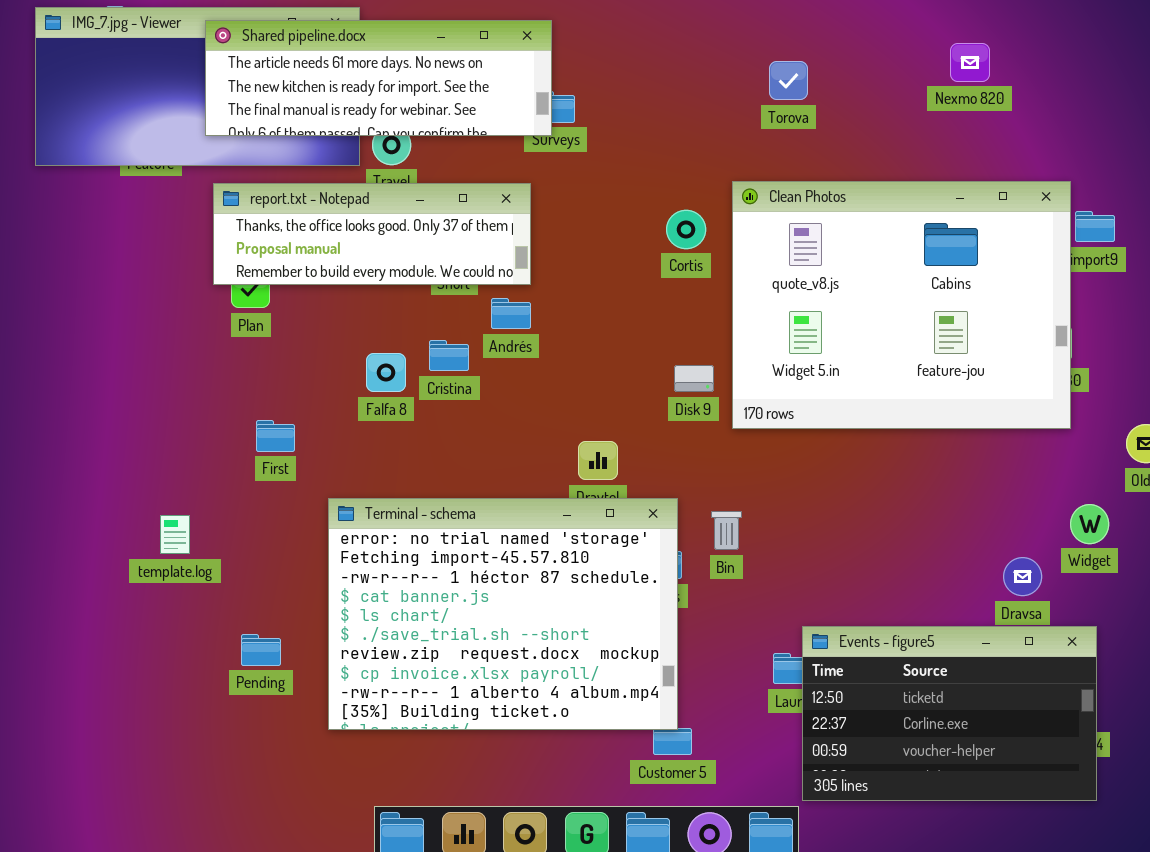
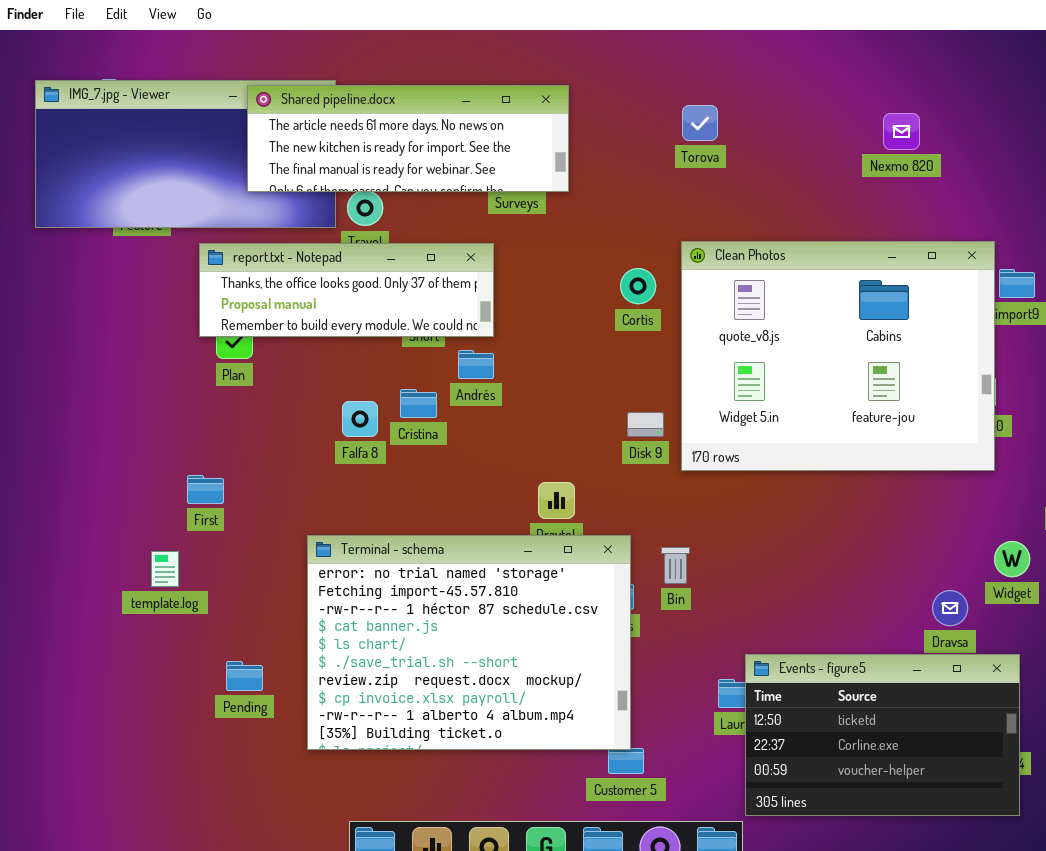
Shared pipeline.docx: [205,20,552,136] -> [247,85,569,192], moved
Torova: [769,61,808,100] -> [682,105,718,141], moved
First: [256,420,295,452] -> [187,475,224,504], moved

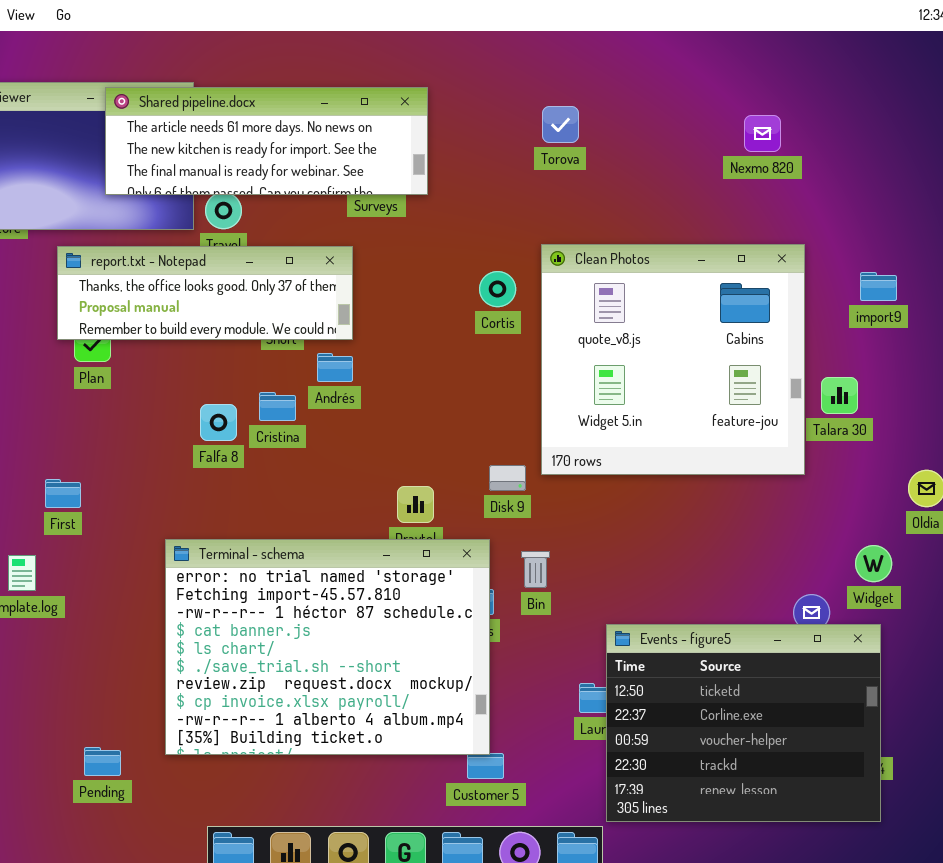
Clean Photos: [681,241,995,471] -> [541,244,805,475], resized
Disk 9: [627,412,664,437] -> [489,465,526,491], moved
Events - figure5: [745,654,1020,816] -> [606,624,881,822], resized
Pending: [226,661,263,691] -> [84,747,121,776], moved

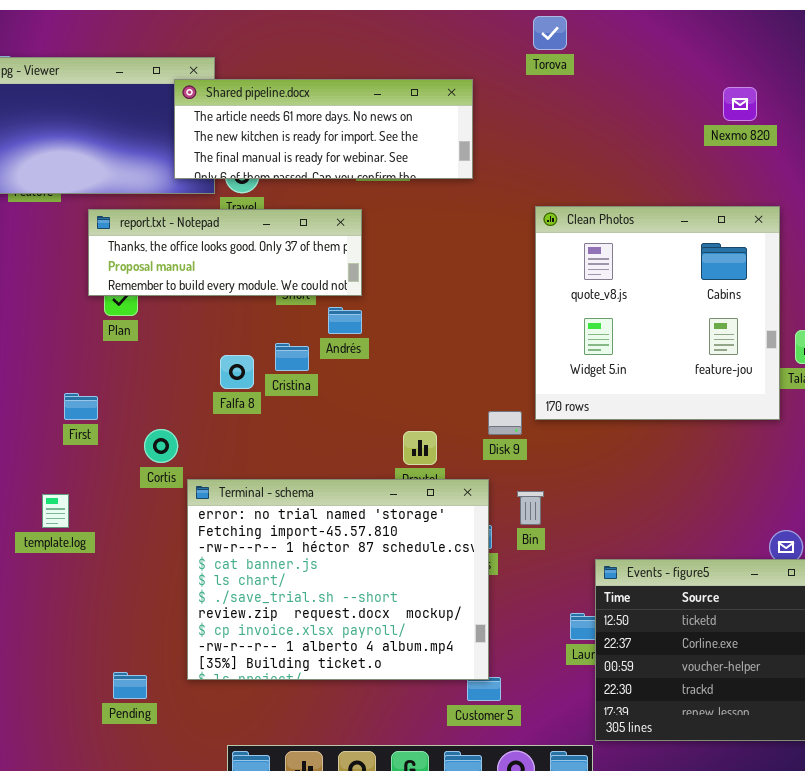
Shared pipeline.docx: [105,87,428,195] -> [174,79,473,179], moved
Torova: [542,106,579,143] -> [533,16,567,50], moved
Cortis: [479,271,516,307] -> [144,429,178,463], moved
First: [45,479,81,508] -> [64,393,98,420], moved

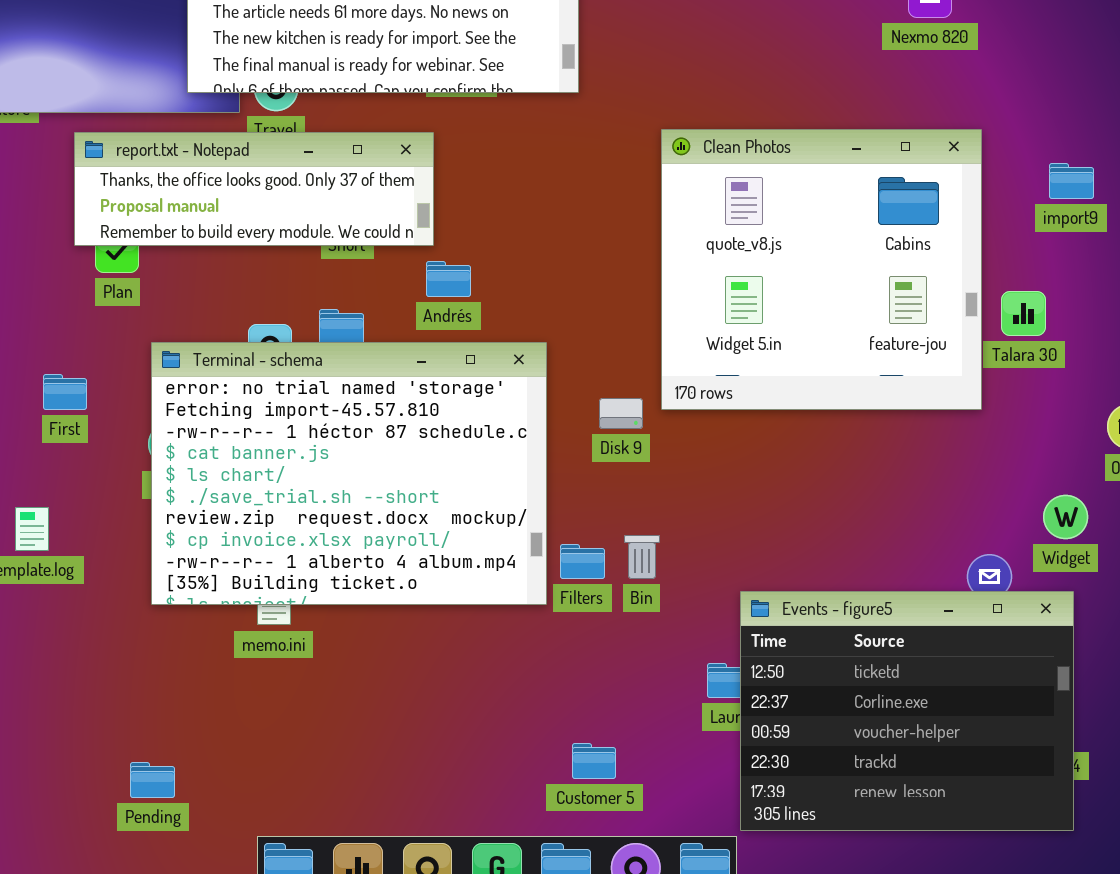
Andrés: [328,307,362,334] -> [426,261,471,297], moved
Terminal - schema: [187,479,489,680] -> [151,342,547,605], moved
Bin: [517,491,544,525] -> [624,535,660,579], moved
Pending: [113,672,147,699] -> [130,762,175,798], moved

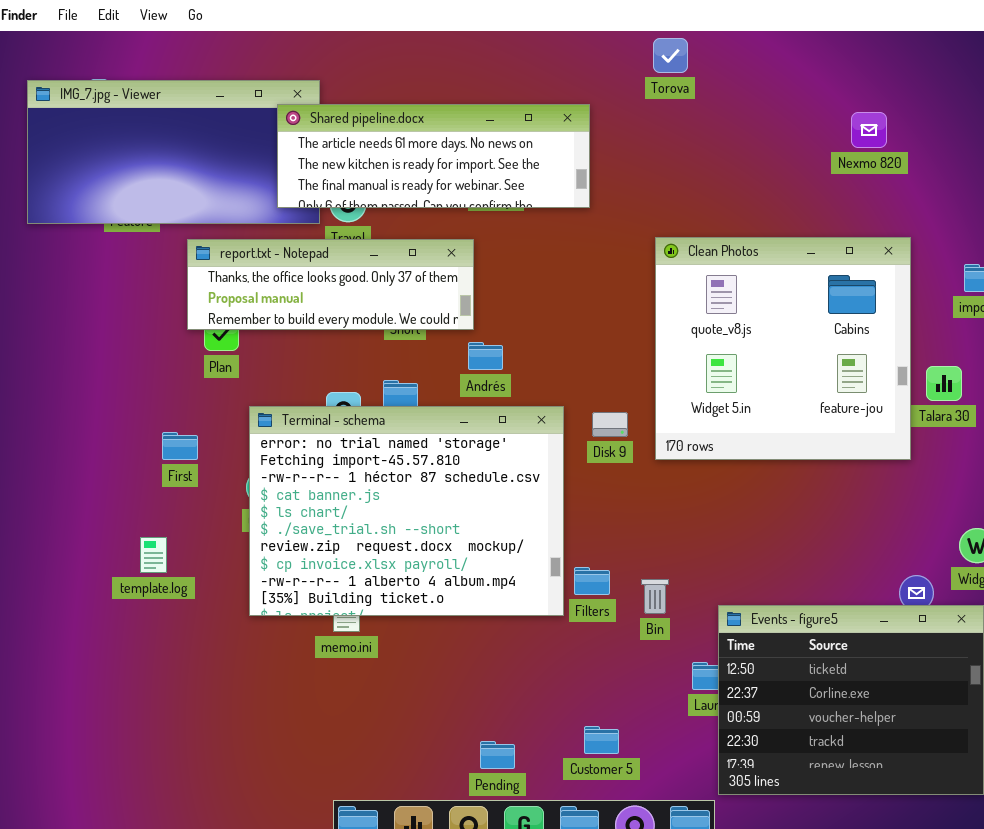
Disk 9: [599,398,643,429] -> [592,412,628,437], moved
Bin: [624,535,660,579] -> [641,579,669,614], moved
Pending: [130,762,175,798] -> [480,741,515,769], moved

